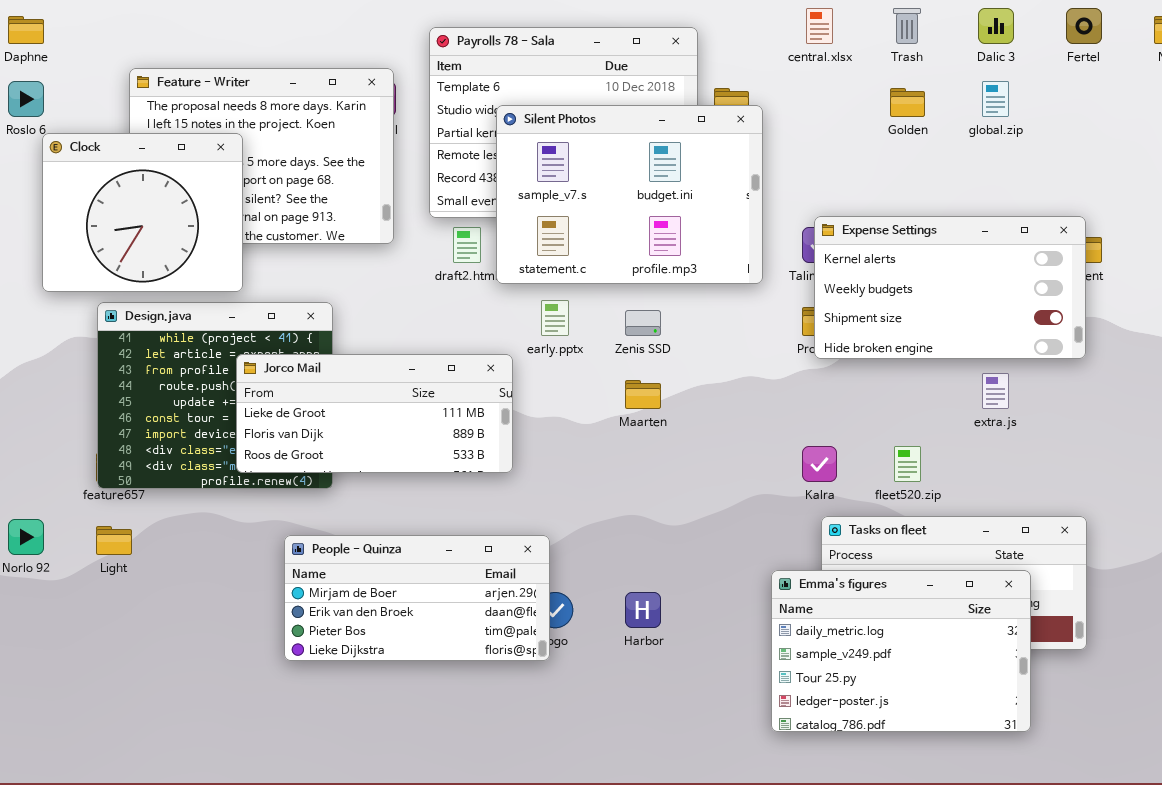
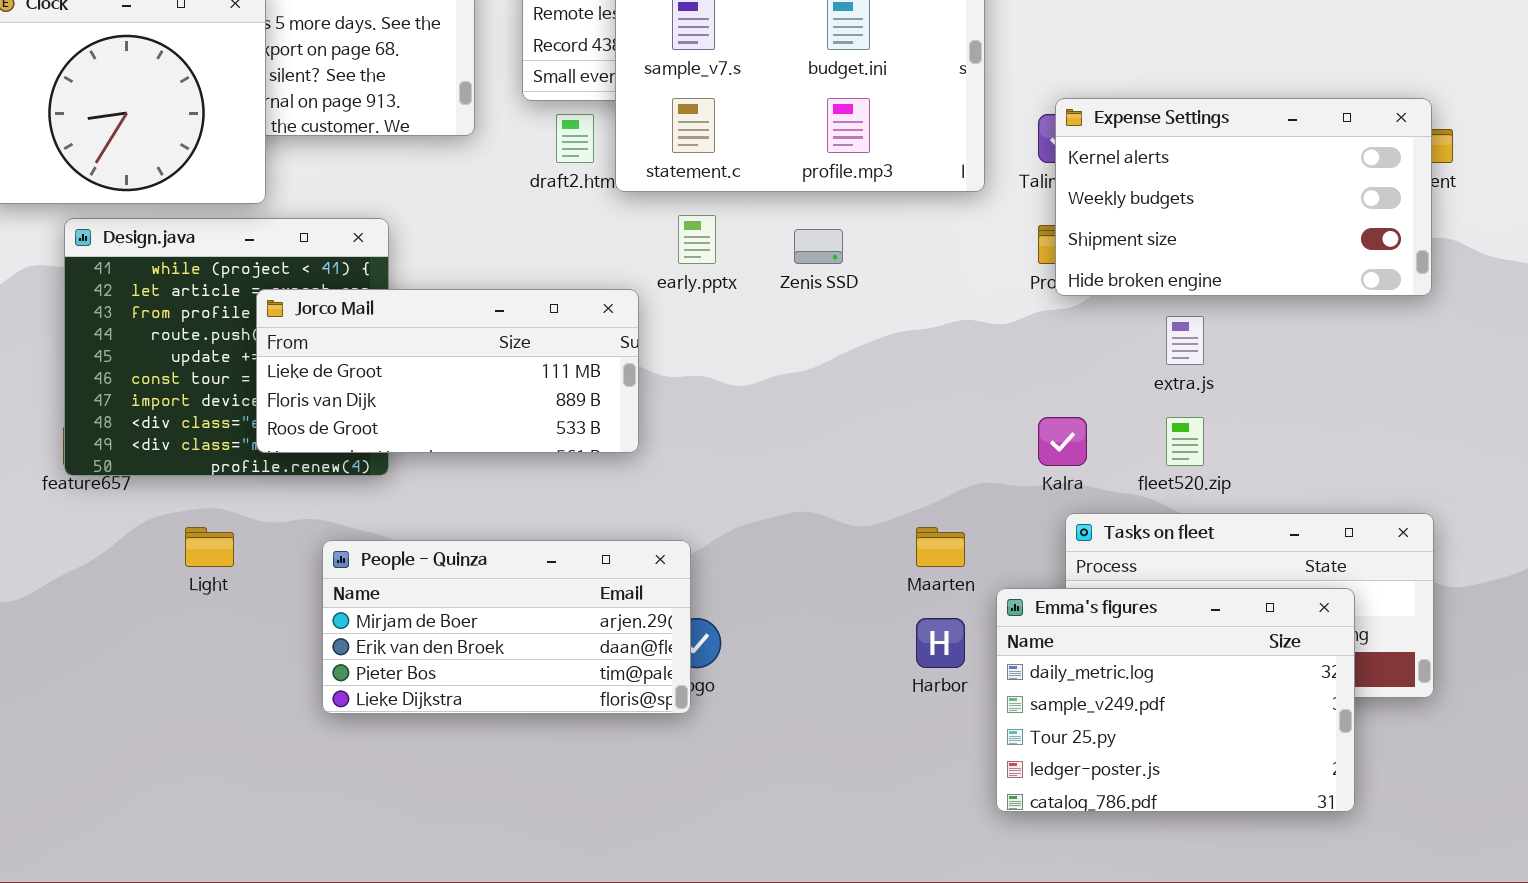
extra.js: [982,373,1009,409] -> [1166,316,1204,365], moved
Maarten: [625,380,661,409] -> [916,527,965,567], moved
Light: [96,526,132,555] -> [185,527,234,567], moved
Harbor: [625,592,661,628] -> [916,618,965,668], moved

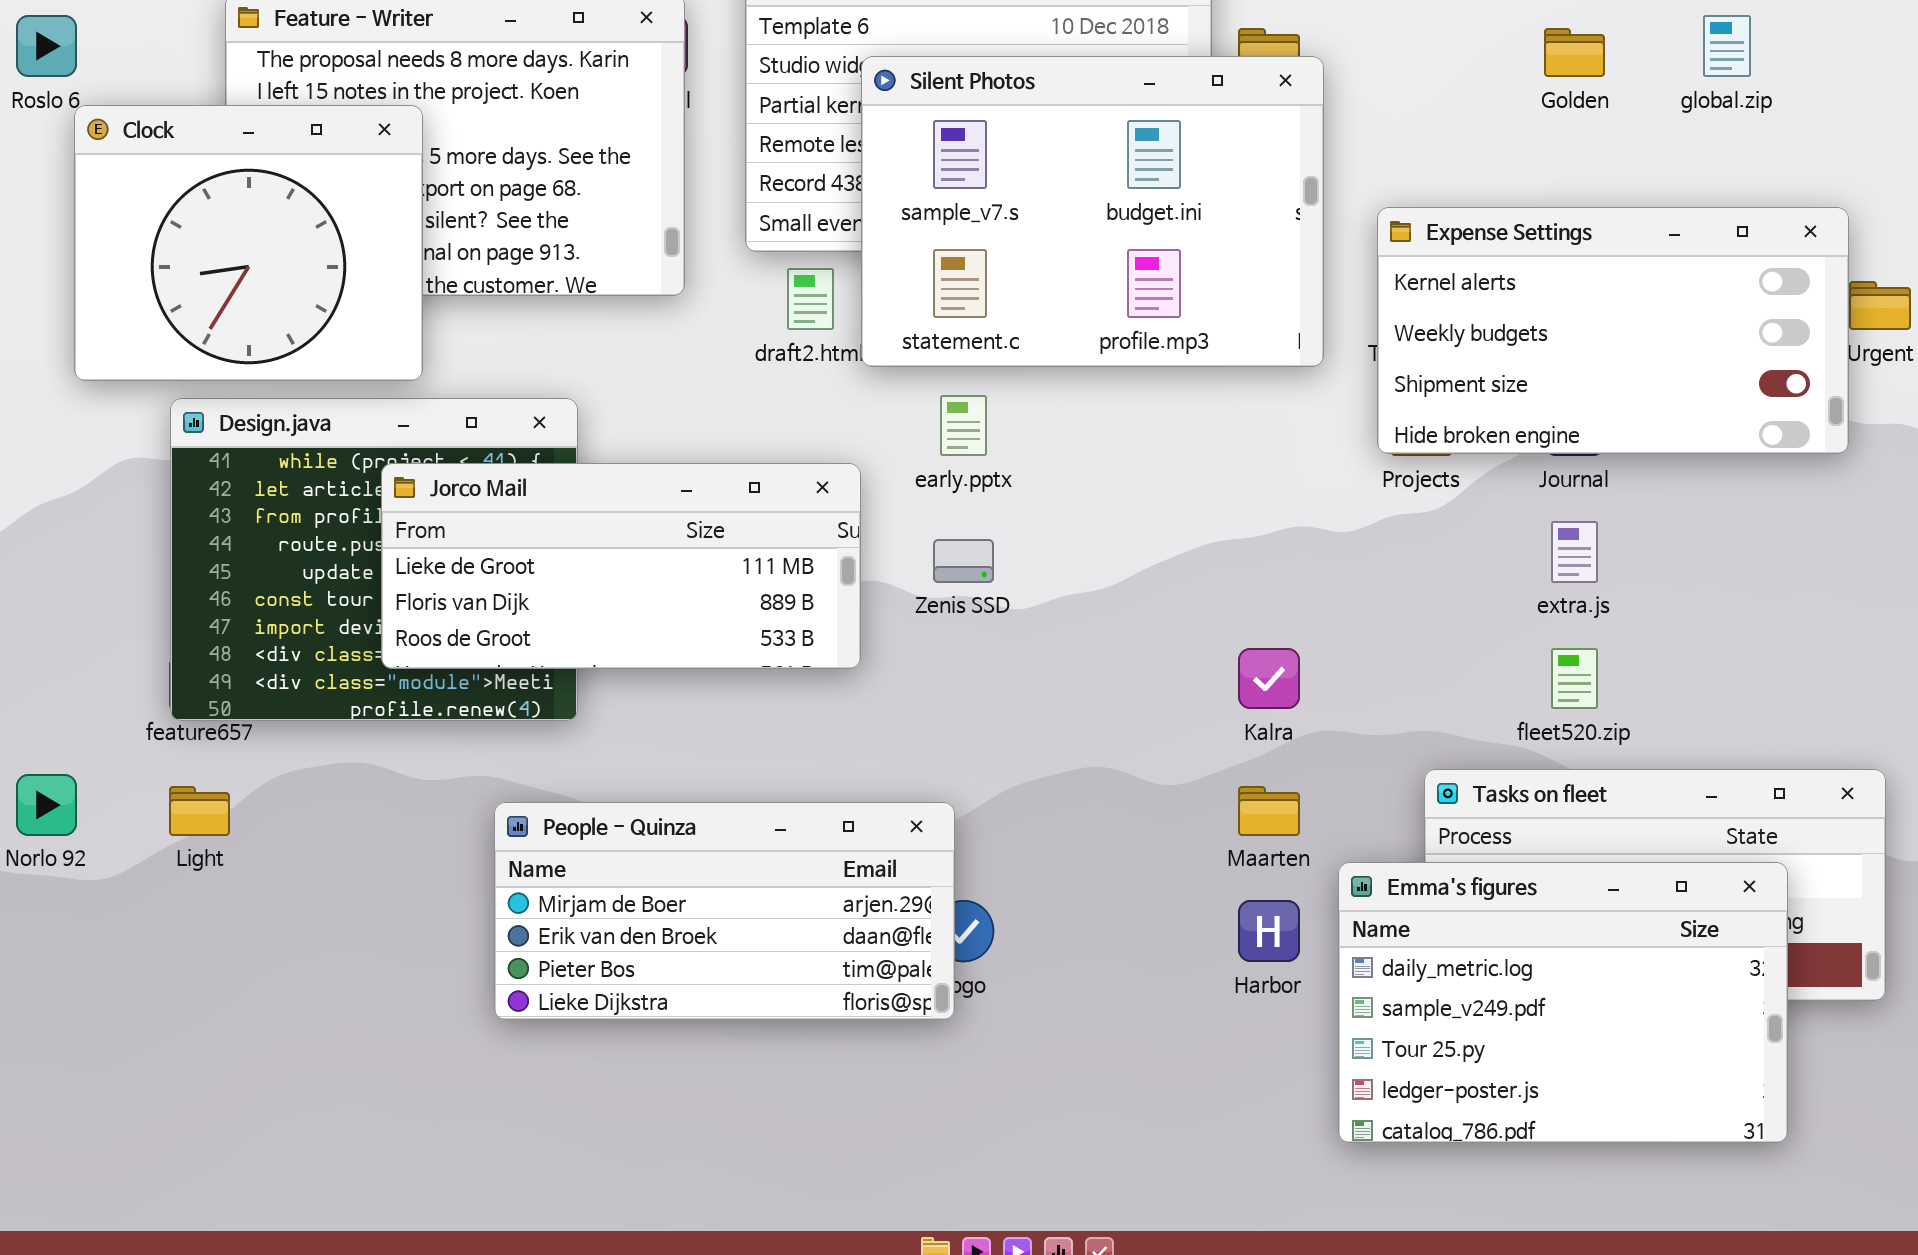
Expense Settings: [1055,98,1432,296] -> [1377,207,1849,454], moved
Zenis SSD: [794,229,843,264] -> [933,539,994,583], moved
Jorco Mail: [256,289,639,453] -> [381,463,861,669], moved
Kalra: [1038,417,1087,466] -> [1238,648,1300,709], moved
Light: [185,527,234,567] -> [169,786,230,836], moved

